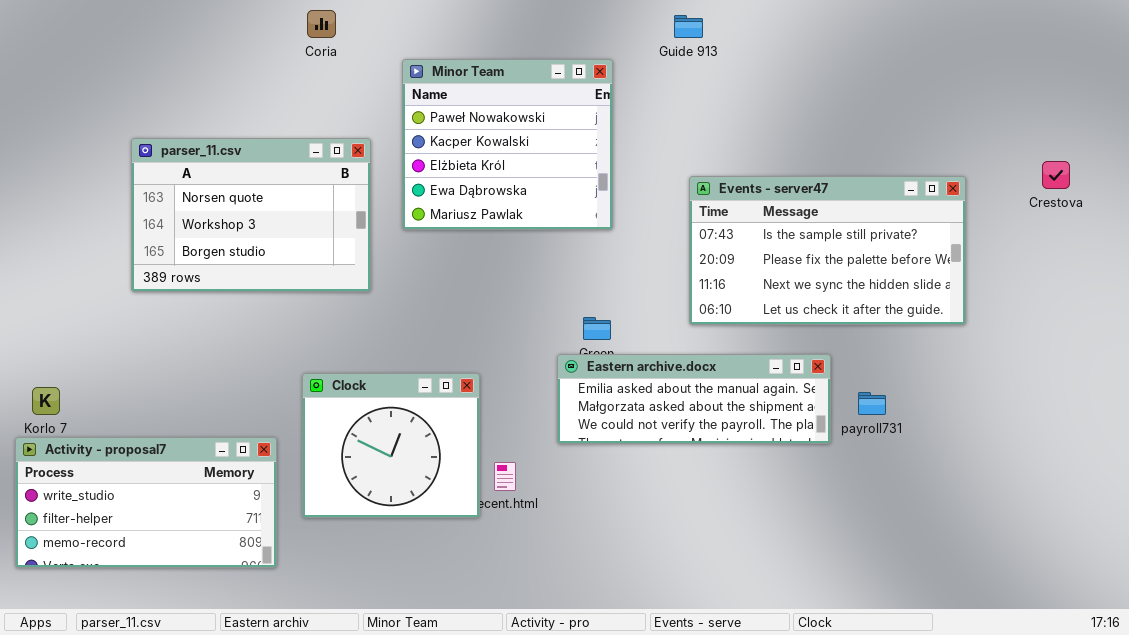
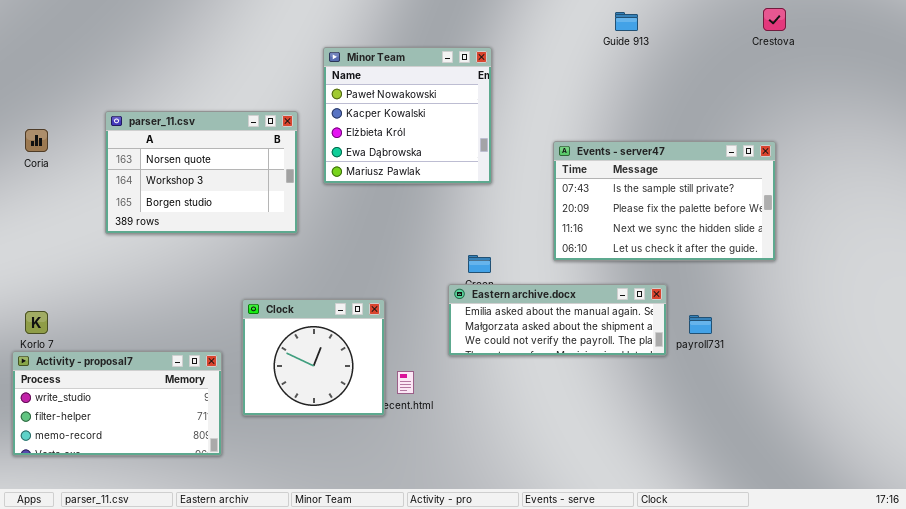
Coria: [307,10,336,38] -> [25,129,48,152], moved
Guide 913: [674,15,703,38] -> [615,12,638,31], moved
Crestova: [1042,161,1070,189] -> [763,8,786,31], moved

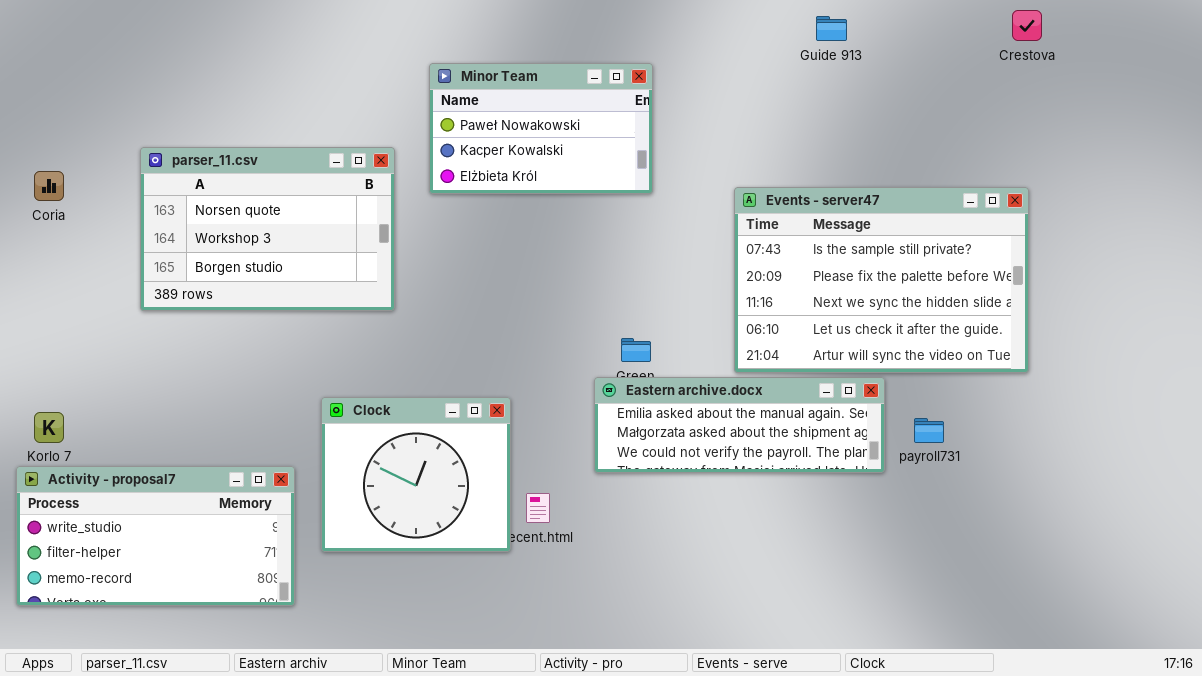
Minor Team: [323,47,492,184] -> [429,63,653,194], resized
Events - server47: [553,141,776,261] -> [734,187,1029,373], resized

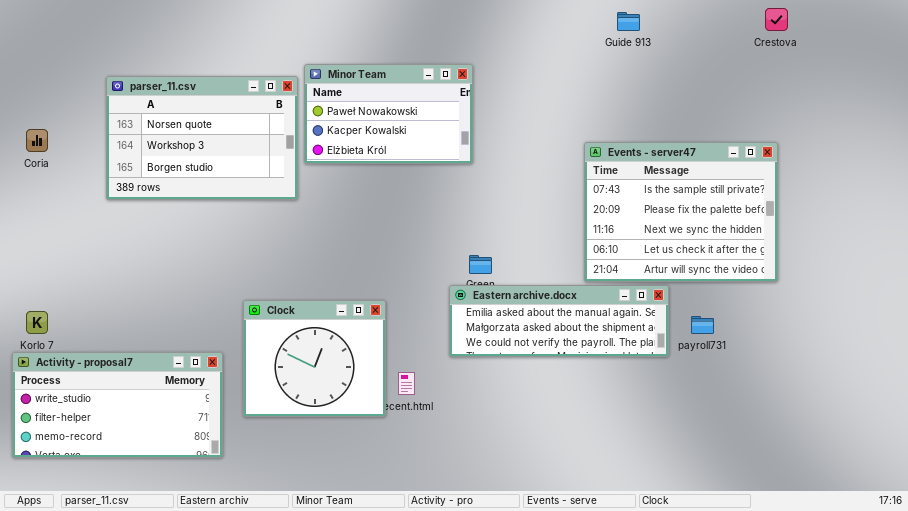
Minor Team: [429,63,653,194] -> [304,64,473,164], moved
parser_11.csv: [140,147,395,311] -> [106,76,298,200], moved
Events - server47: [734,187,1029,373] -> [584,142,778,282], resized

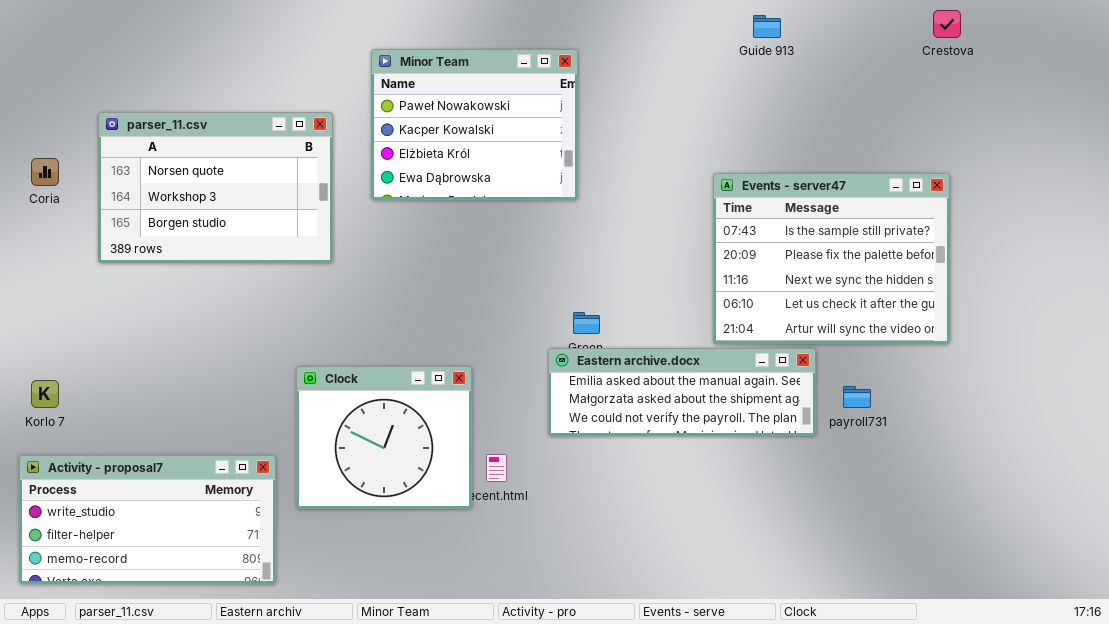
Minor Team: [304,64,473,164] -> [371,49,578,200], resized
parser_11.csv: [106,76,298,200] -> [98,112,333,263], moved
Activity - proposal7: [12,352,223,458] -> [19,455,276,584], moved

